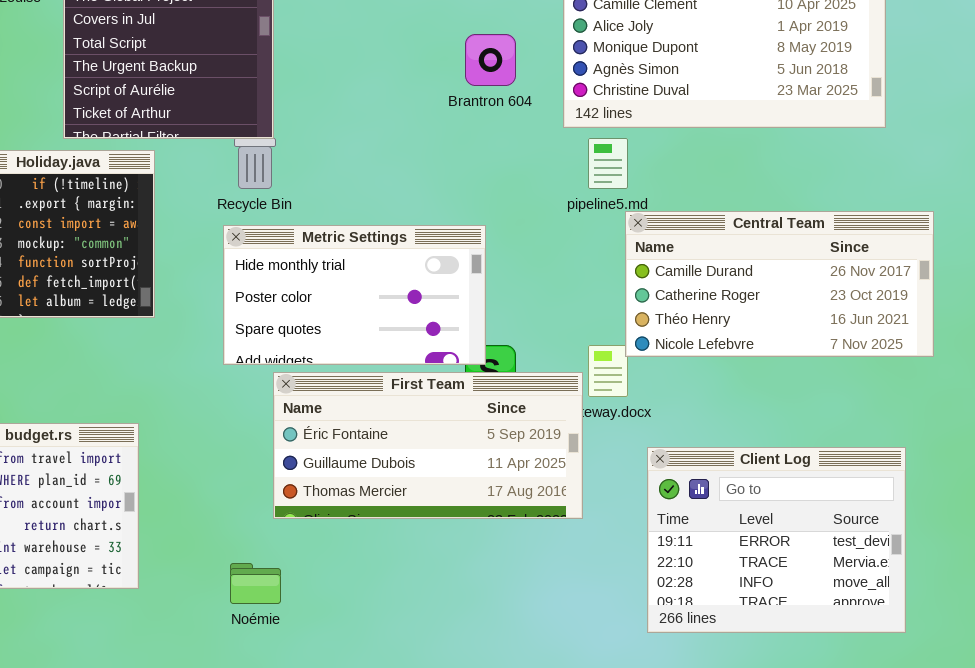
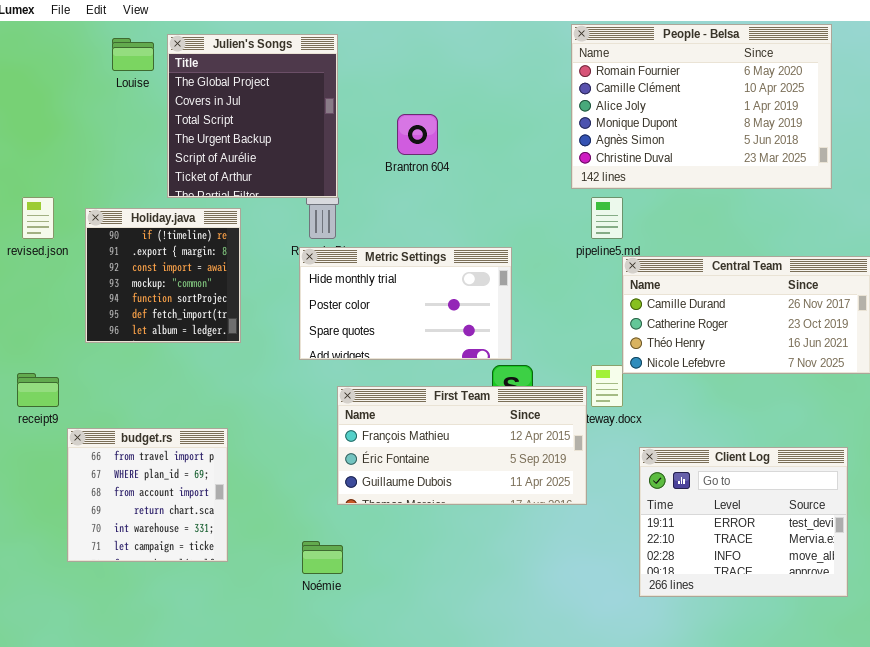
Brantron 604: [465,34,516,86] -> [397,114,438,155], moved
Metric Settings: [223,225,486,365] -> [299,247,512,360], moved
First Team: [273,372,583,519] -> [337,386,587,505], scrolled up 1 row

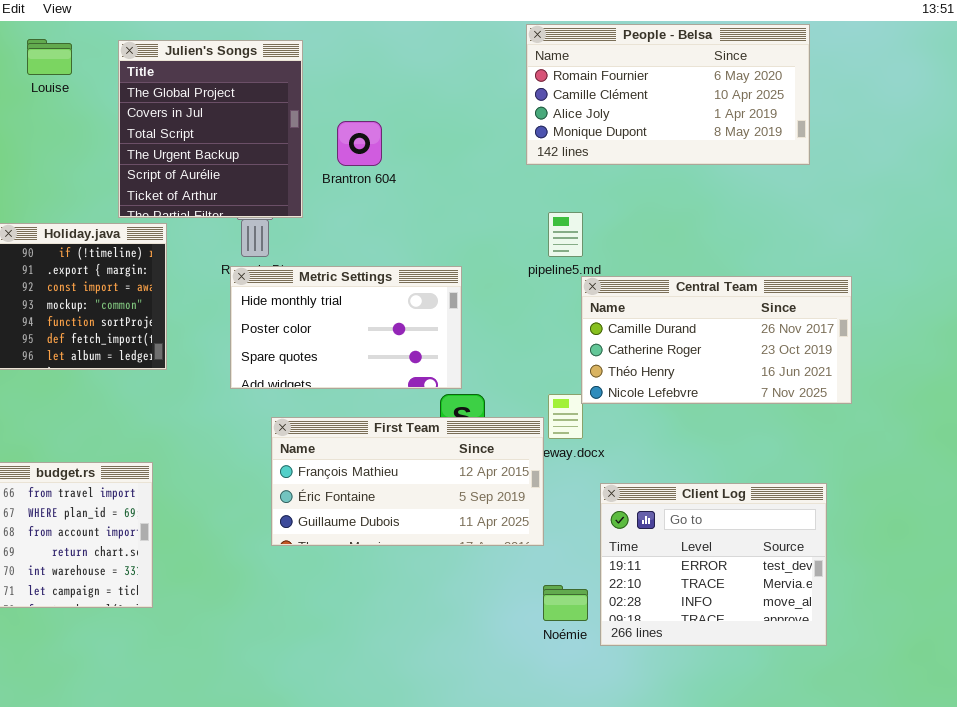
People - Belsa: [571,24,832,189] -> [526,24,810,165], resized
Julien's Songs: [167,34,338,198] -> [118,40,303,218], moved
Noémie: [302,541,343,574] -> [543,585,588,621], moved

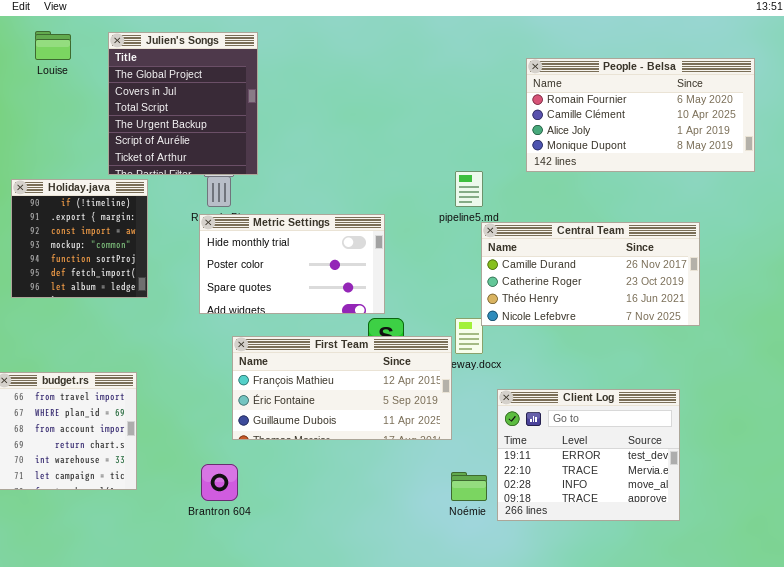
People - Belsa: [526,24,810,165] -> [526,58,755,172], moved
Brantron 604: [337,121,382,166] -> [201,464,238,501], moved

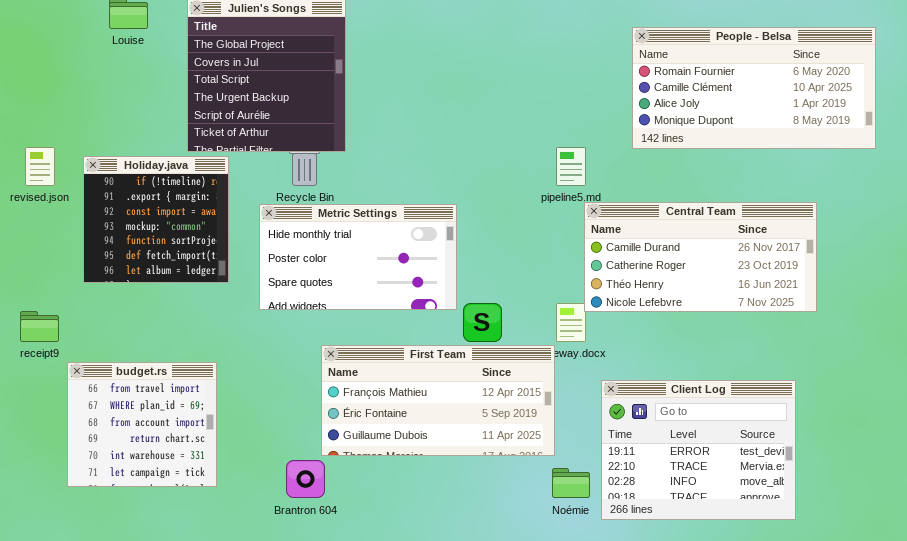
Metric Settings: [199,214,385,314] -> [259,204,457,310], moved
First Team: [232,336,452,440] -> [321,345,555,456], moved

